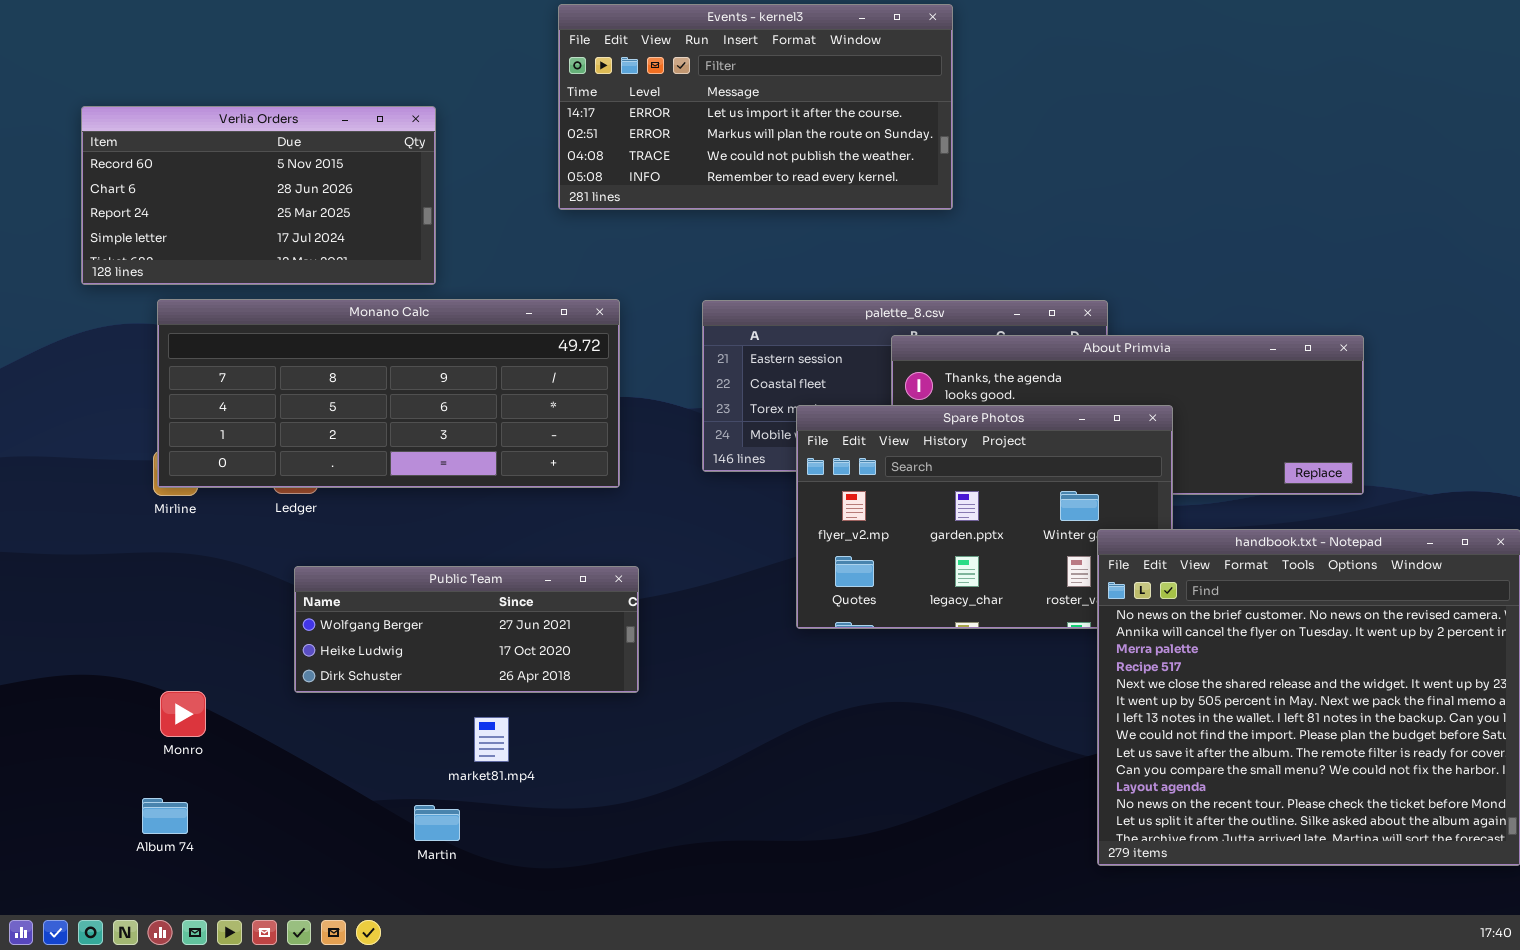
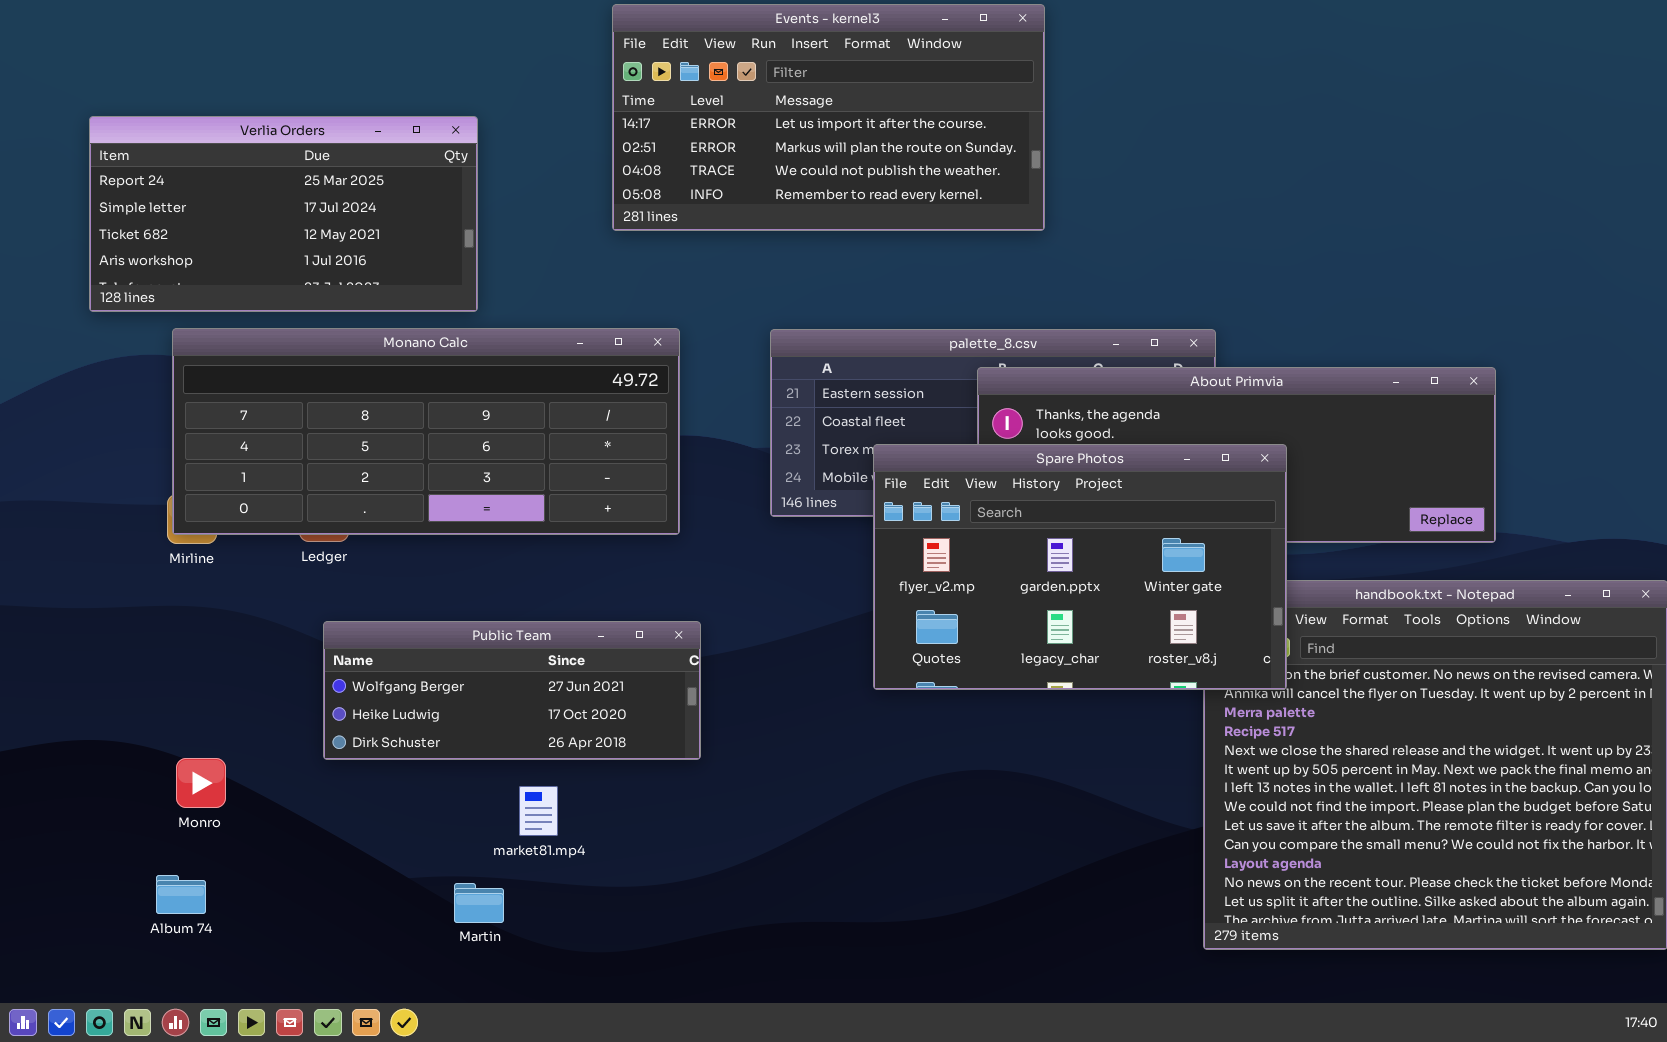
Verlia Orders: [81,106,436,285] -> [89,116,478,312], scrolled down 2 rows
Spare Photos: [796,405,1173,629] -> [873,444,1287,690], raised

